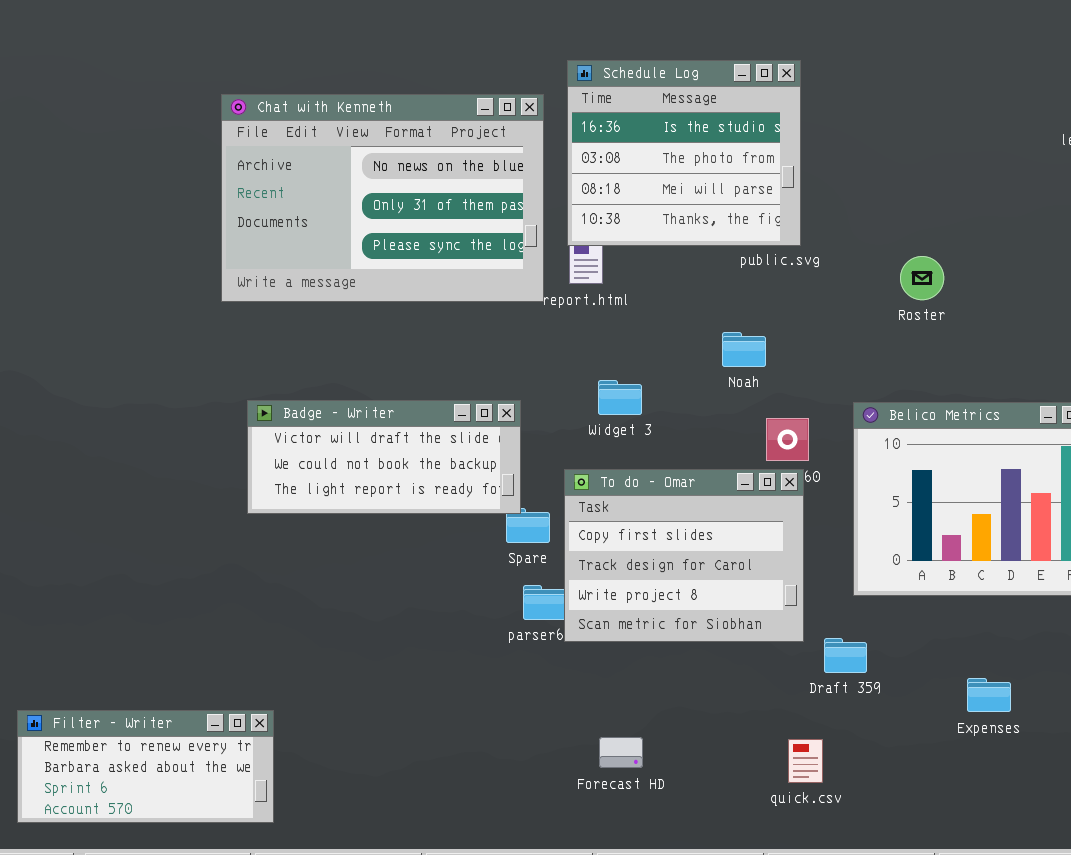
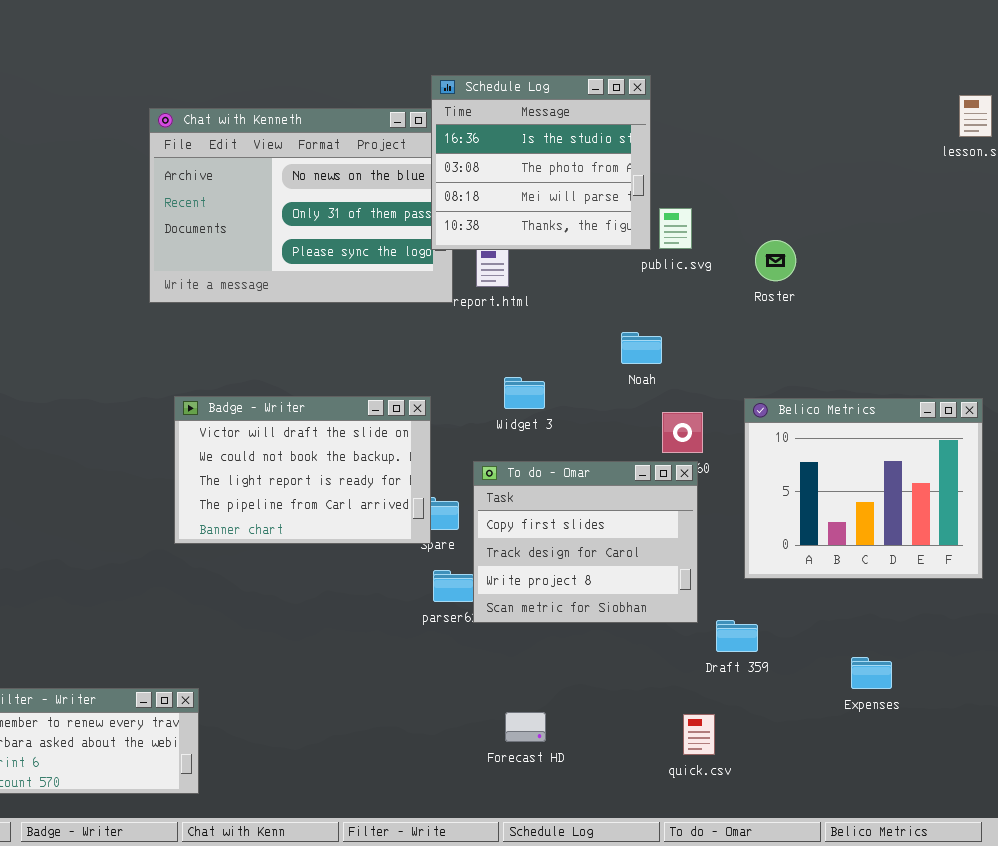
Schedule Log: [567,60,801,246] -> [431,75,651,250], moved
Roster: [900,256,944,300] -> [755,240,796,281], moved
Badge - Writer: [247,400,521,514] -> [174,396,431,544], resized

